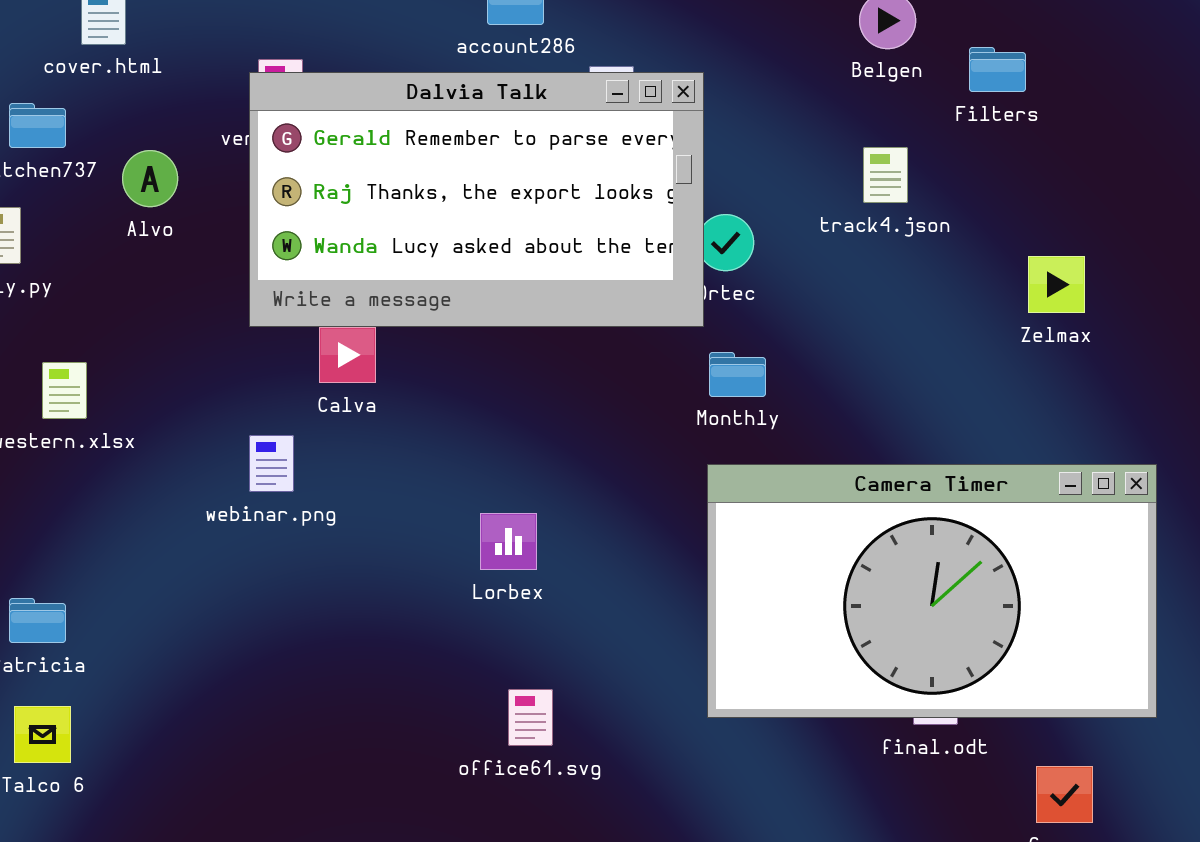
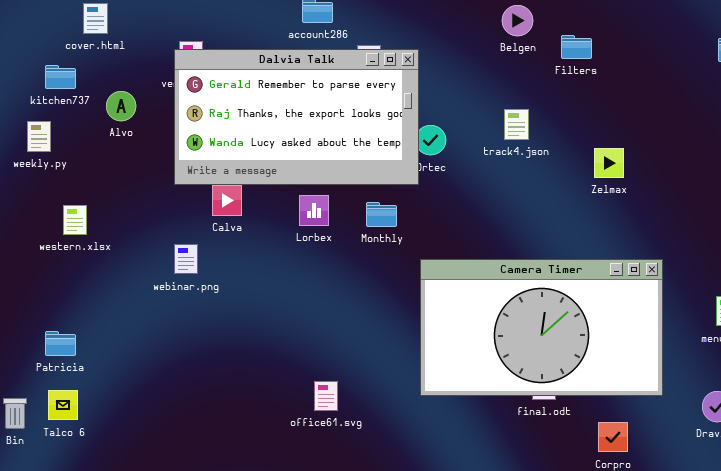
track4.json: [863,147,908,203] -> [504,109,529,140], moved
Monthly: [709,352,766,397] -> [366,202,397,227], moved
Lorbex: [480,513,537,570] -> [299,195,329,226], moved

